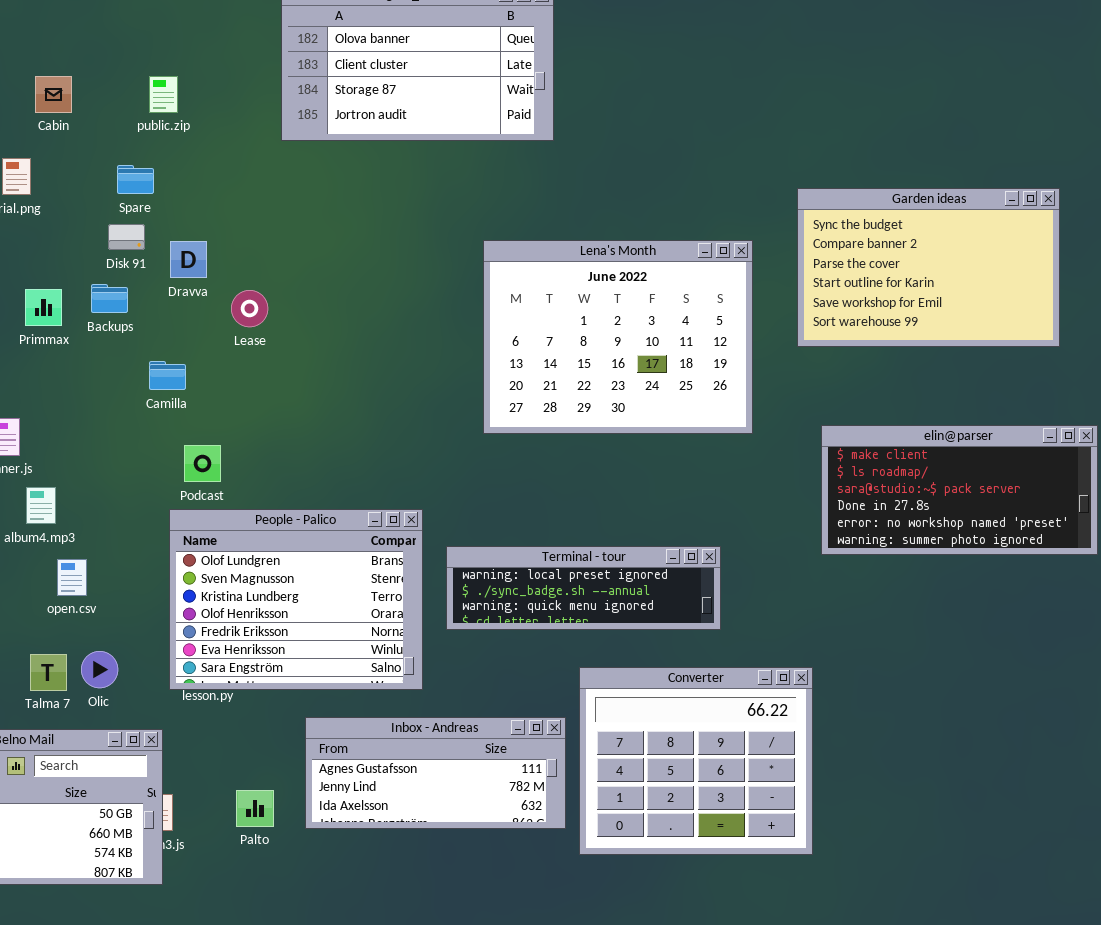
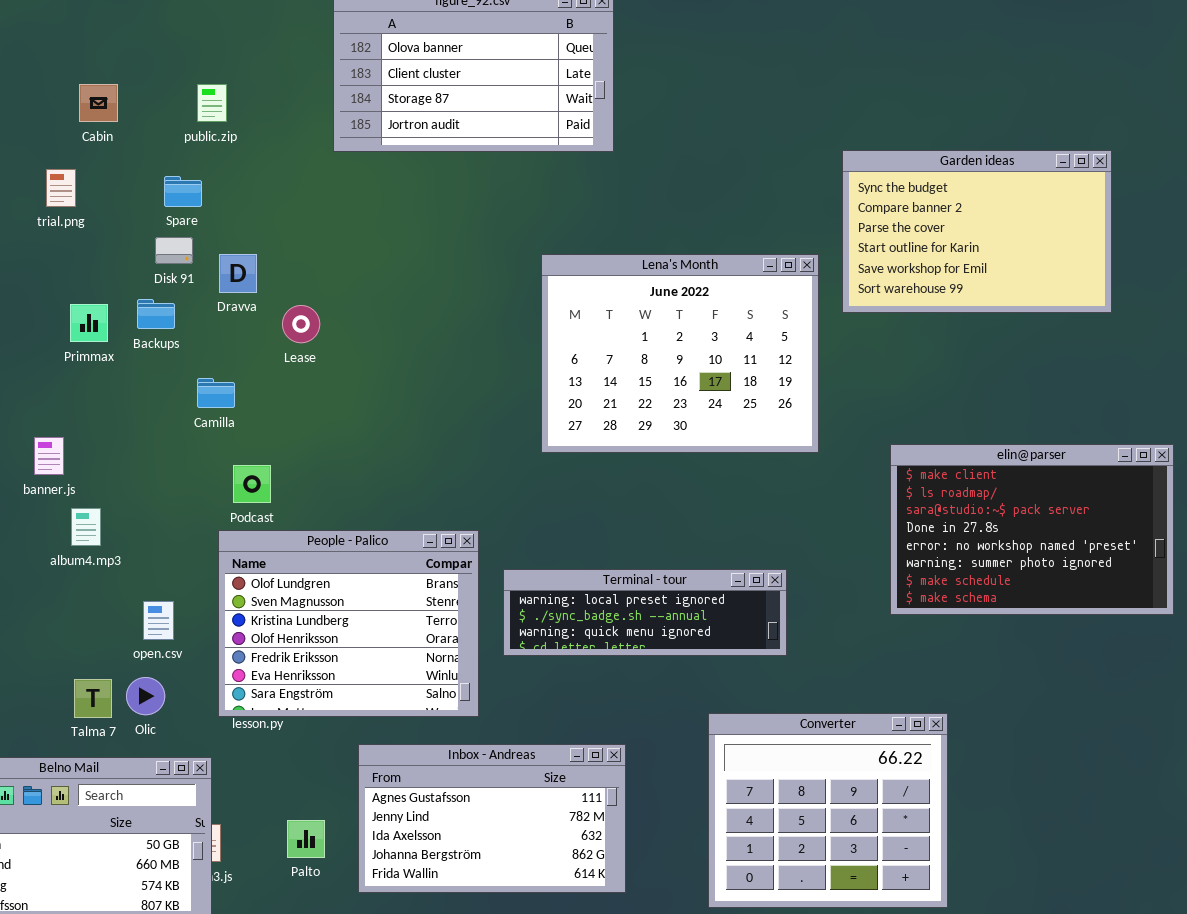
Garden ideas: [797,188,1060,347] -> [842,150,1112,313], moved
elin@parser: [821,425,1098,555] -> [890,444,1174,615], resized
open.csv: [57,559,87,596] -> [143,601,174,640], moved
Converter: [579,667,813,855] -> [708,713,948,908], moved
Inbox - Andreas: [305,717,566,829] -> [358,744,626,893], resized

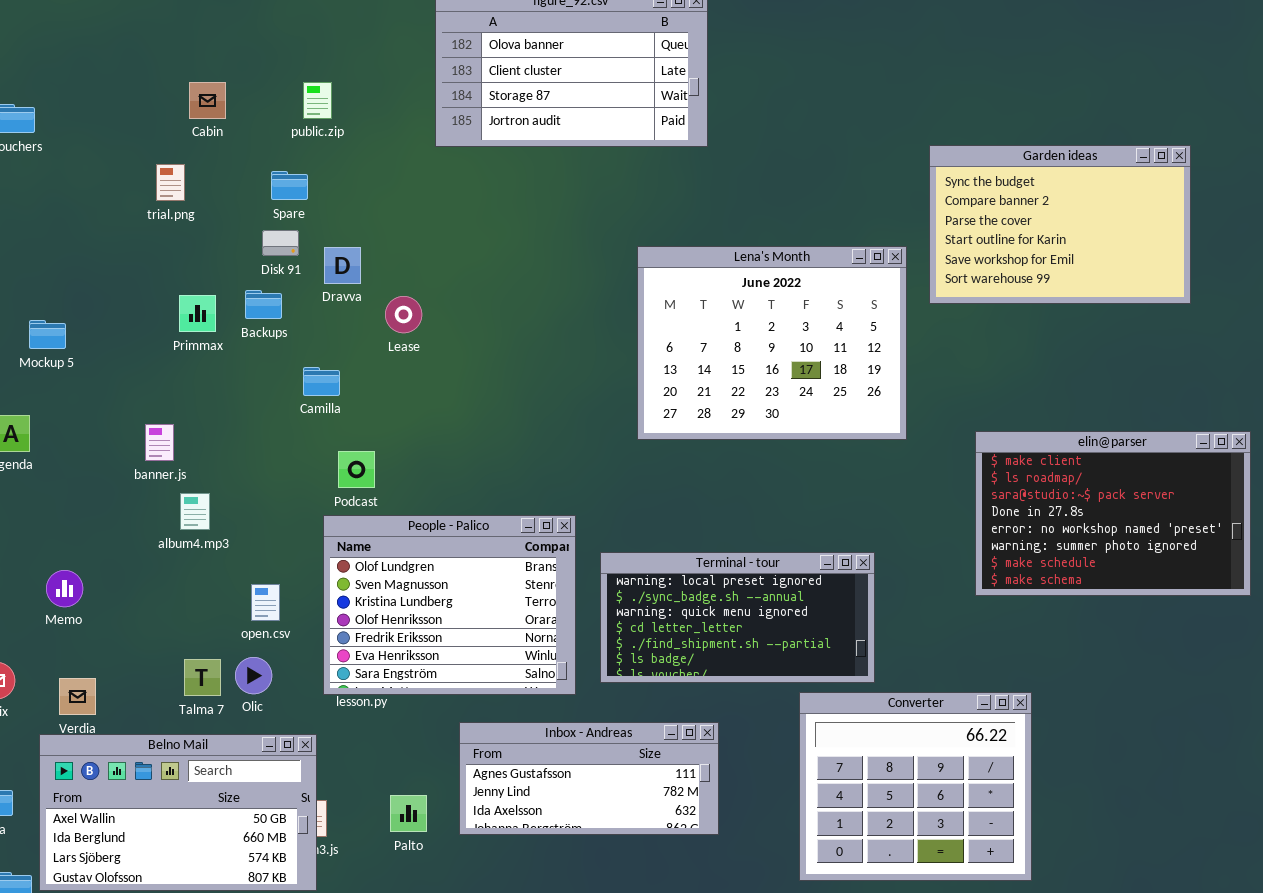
Terminal - tour: [503,569,787,656] -> [600,552,875,683], resized
Inbox - Andreas: [358,744,626,893] -> [459,722,719,835], resized

